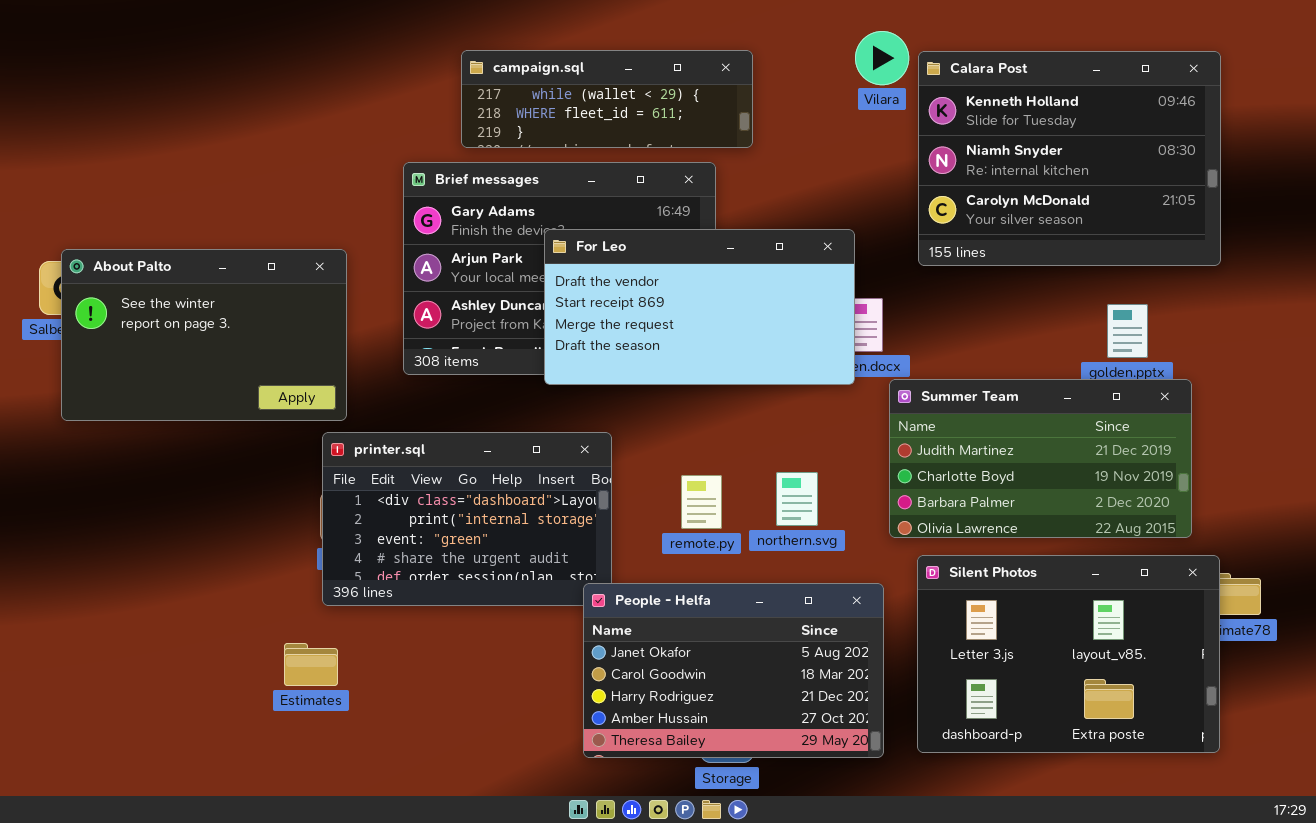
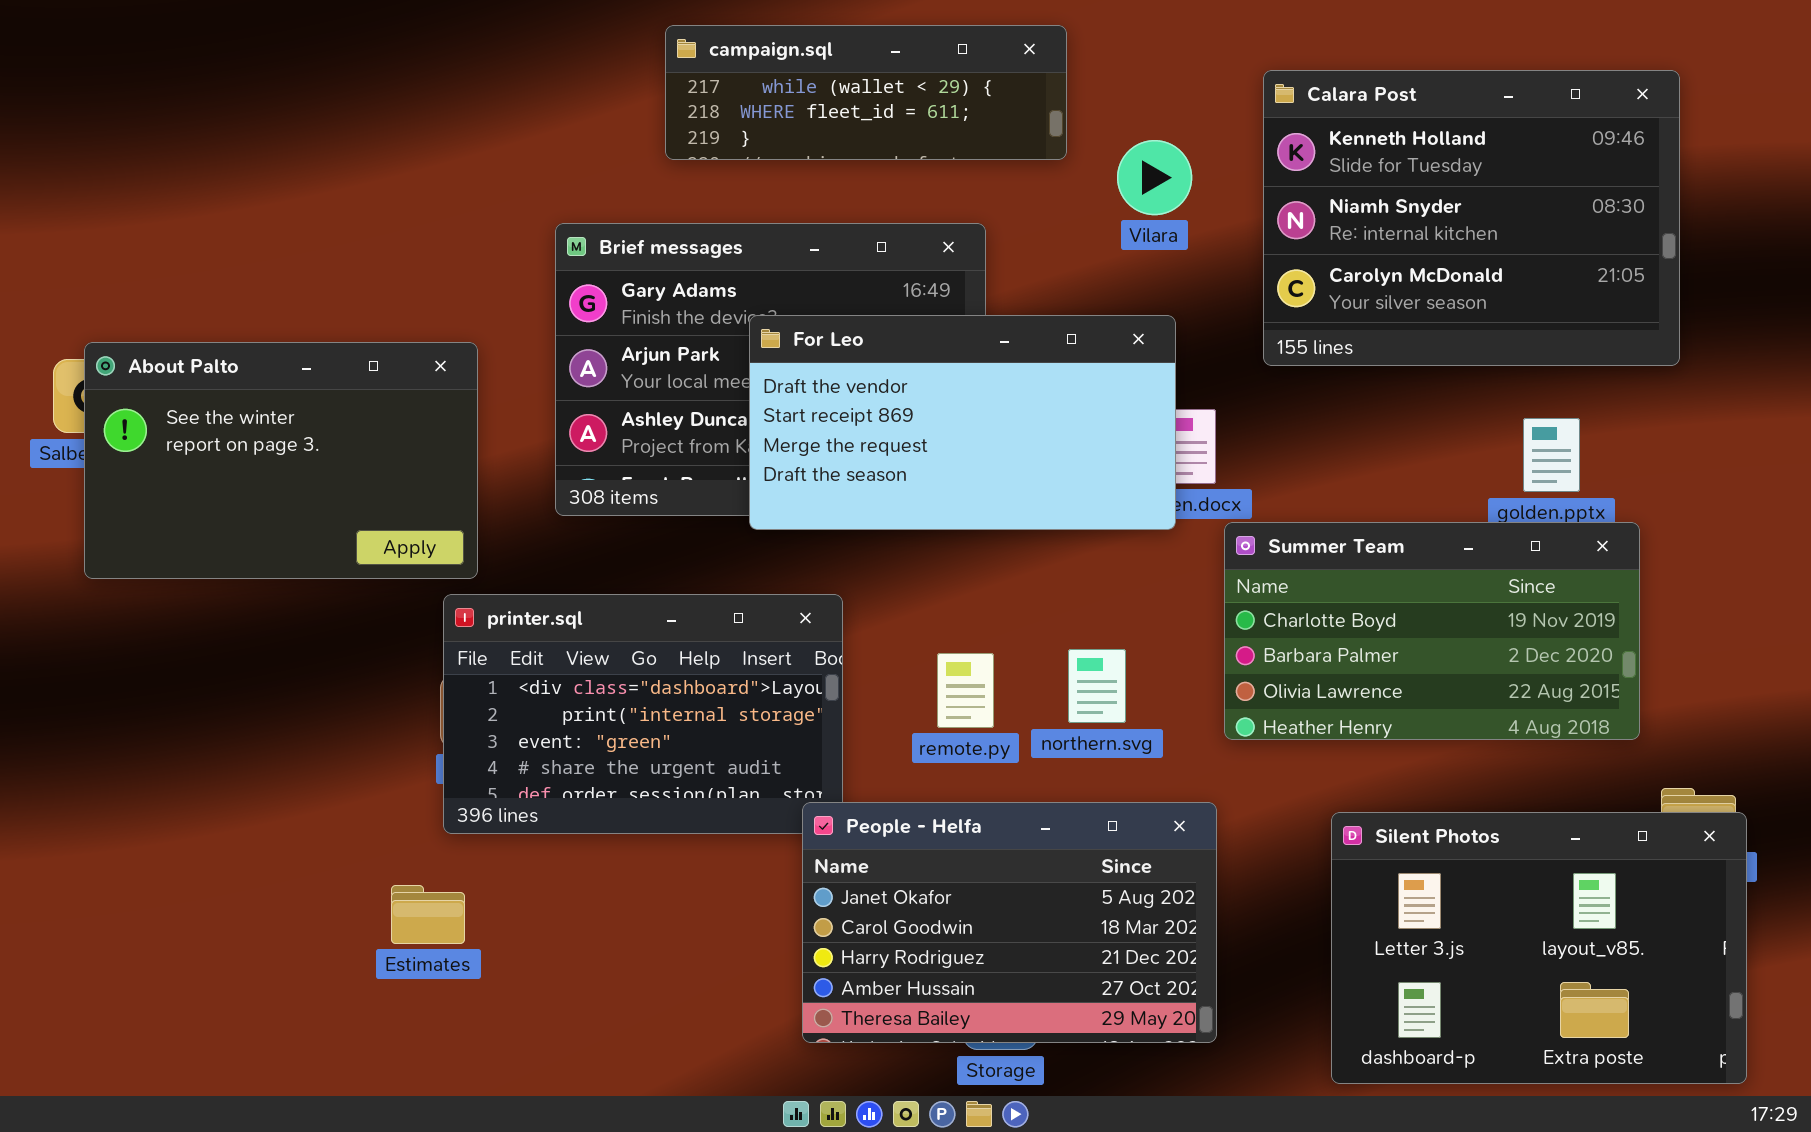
Vilara: [855,31,909,85] -> [1117,140,1192,215], moved
campaign.sql: [461,50,753,148] -> [665,25,1067,160], moved
Summer Team: [889,379,1192,538] -> [1224,522,1640,740], scrolled down 1 row
Silent Photos: [917,555,1220,753] -> [1331,812,1747,1084], moved

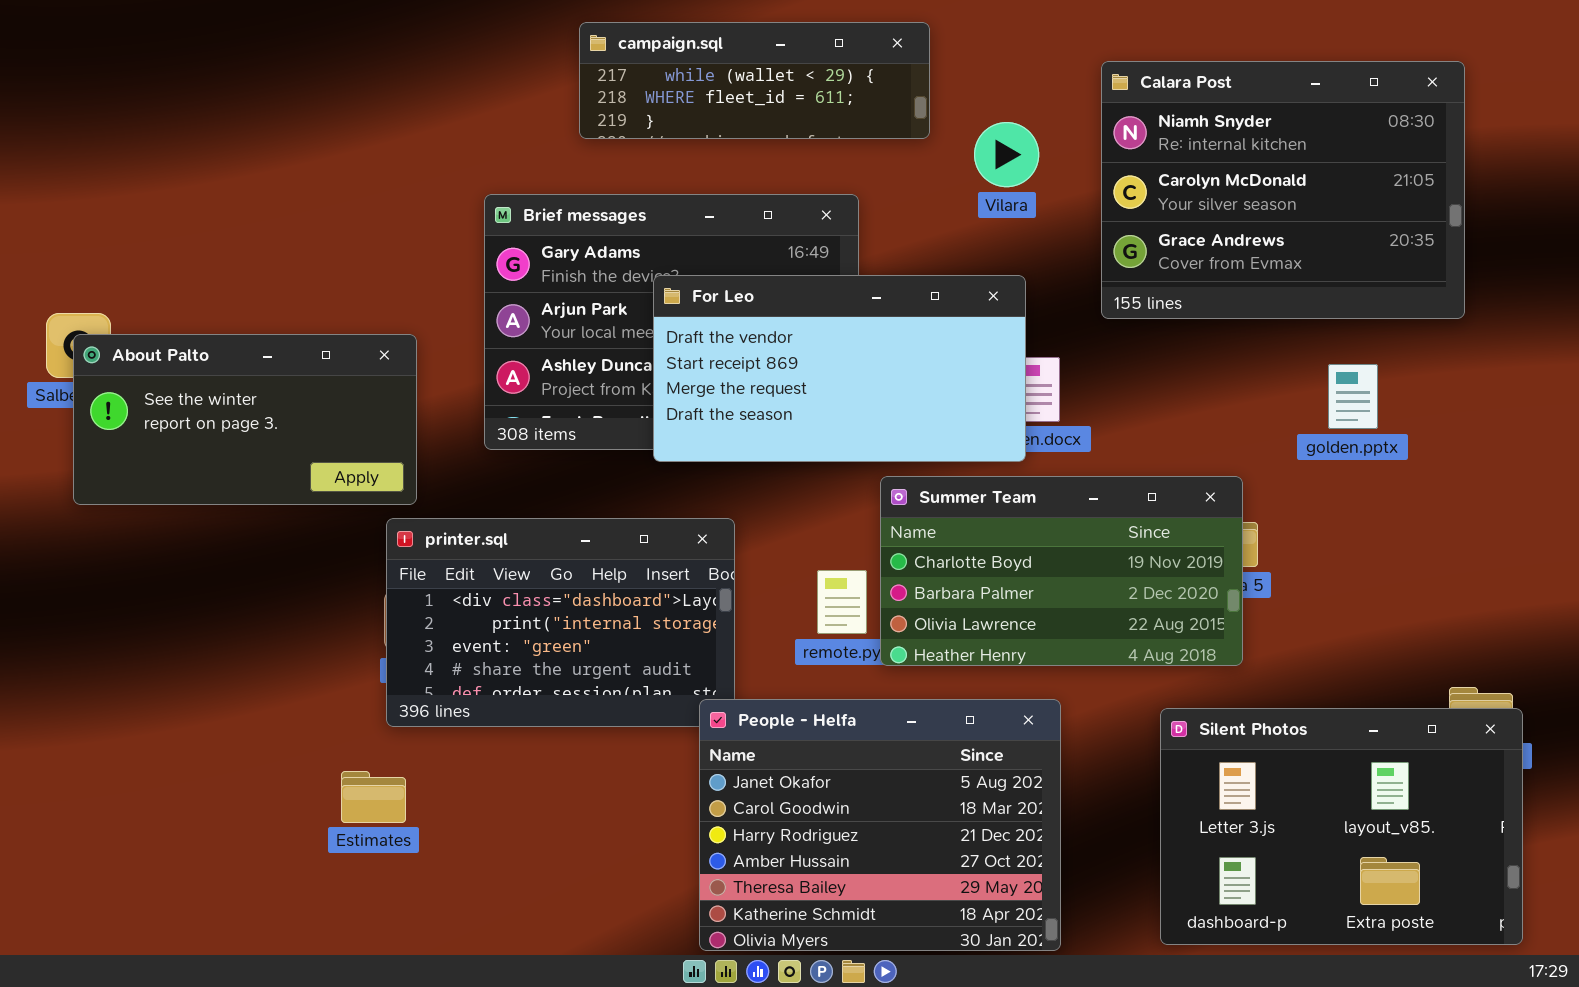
Calara Post: [1263,70,1680,366] -> [1101,61,1465,319], scrolled down 1 row
About Palto: [84,342,478,579] -> [73,334,417,505], resized
Summer Team: [1224,522,1640,740] -> [880,476,1243,666], moved
People - Helfa: [802,802,1217,1043] -> [699,699,1061,951], resized

